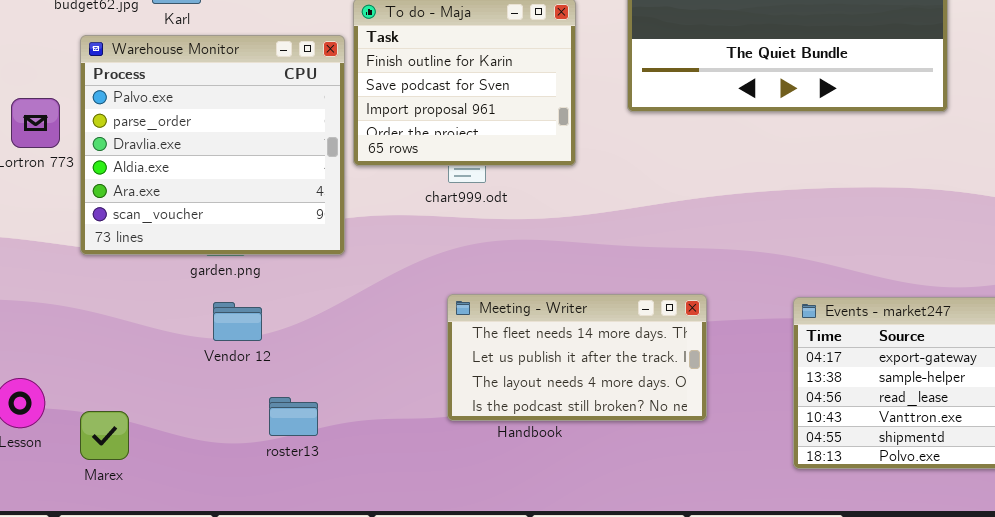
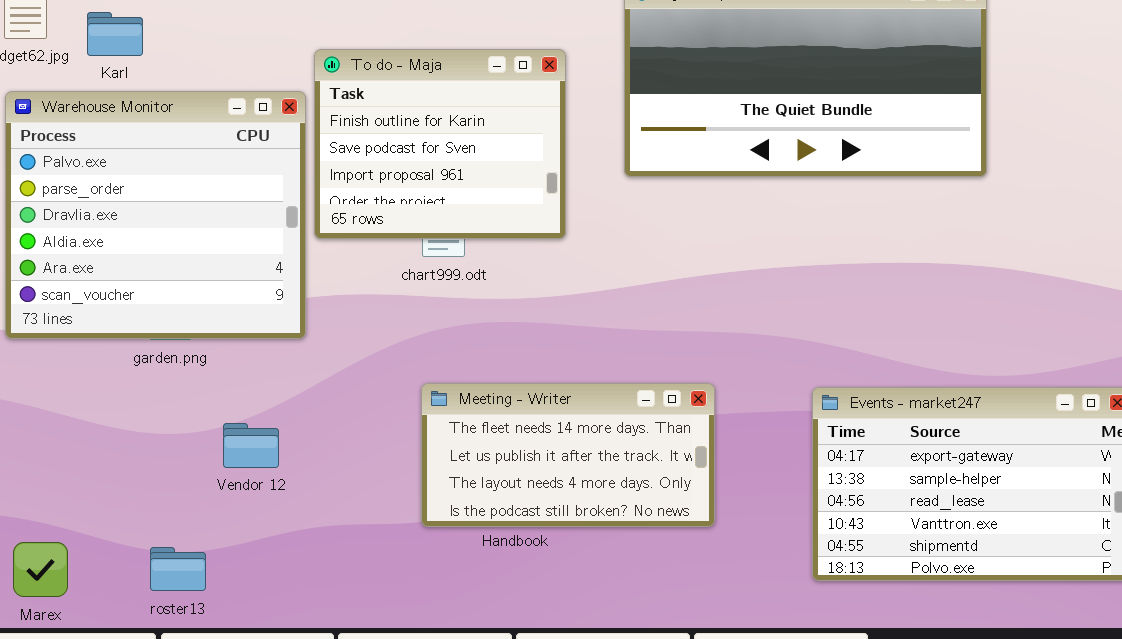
Vendor 12: [213,302,262,341] -> [223,423,279,468], moved
roster13: [269,397,318,436] -> [150,547,206,591], moved
Marex: [80,411,129,460] -> [13,542,68,597], moved

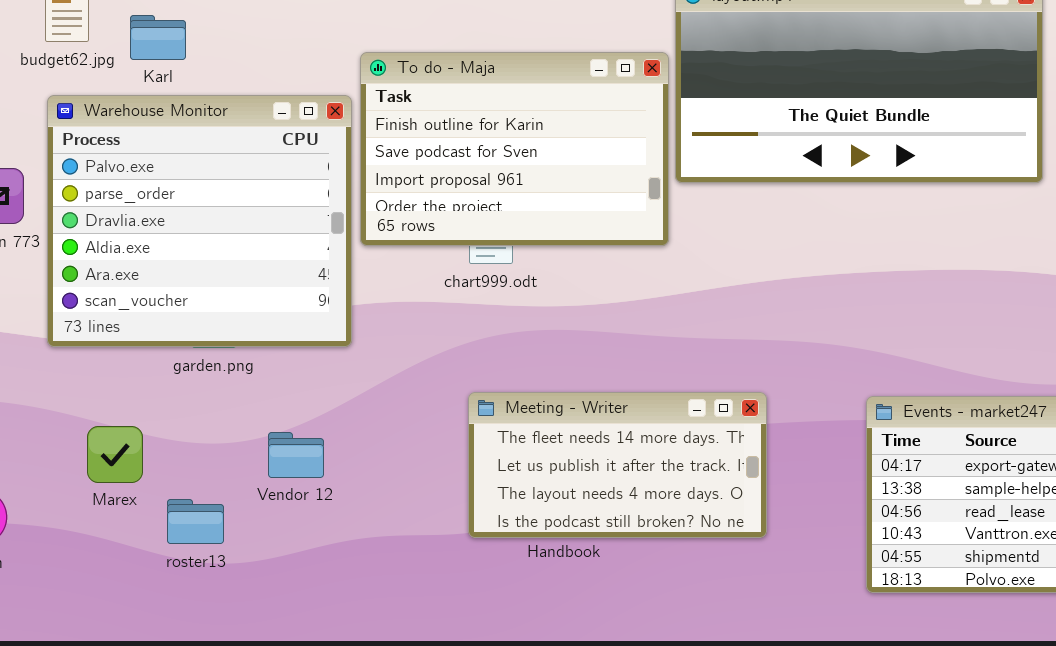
To do - Maja: [314,49,566,239] -> [360,52,669,246], resized
Marex: [13,542,68,597] -> [87,426,143,483], moved
roster13: [150,547,206,591] -> [167,499,224,544], moved

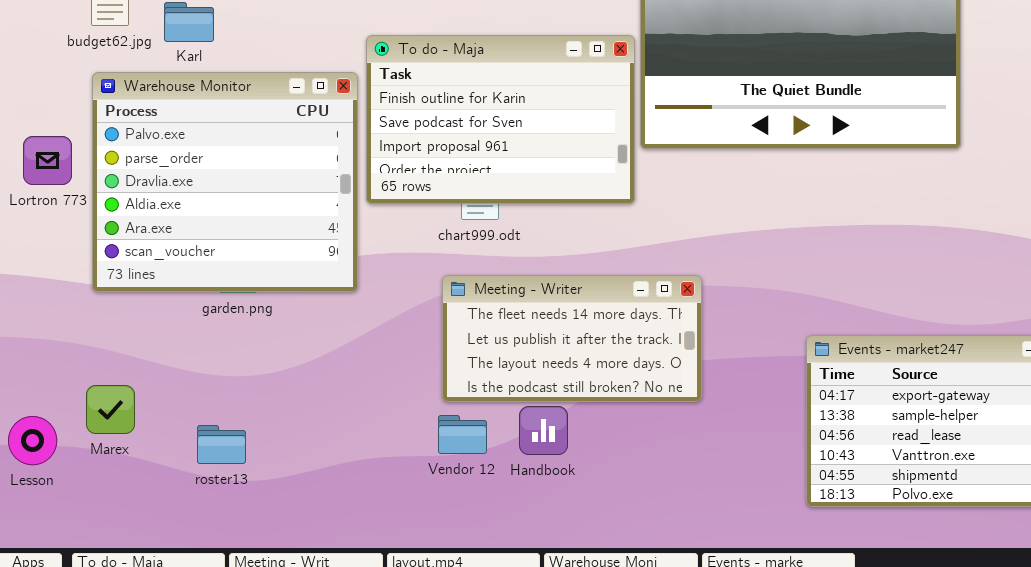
Meeting - Writer: [468,392,767,538] -> [442,275,702,402], moved
Marex: [87,426,143,483] -> [86,385,135,434], moved
Vendor 12: [268,432,324,478] -> [438,415,487,454], moved

